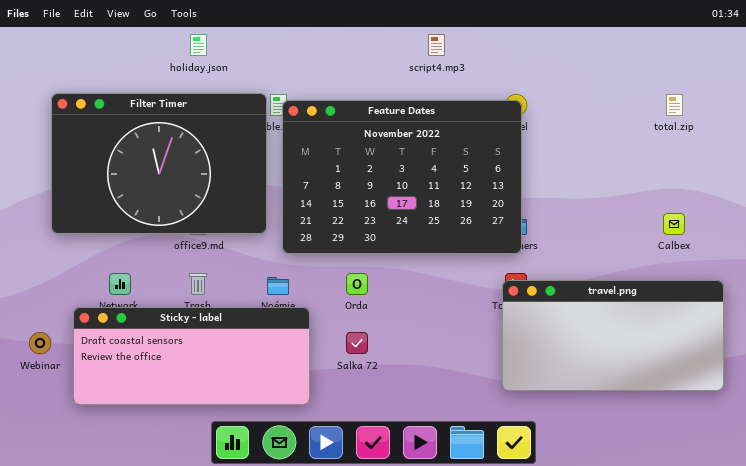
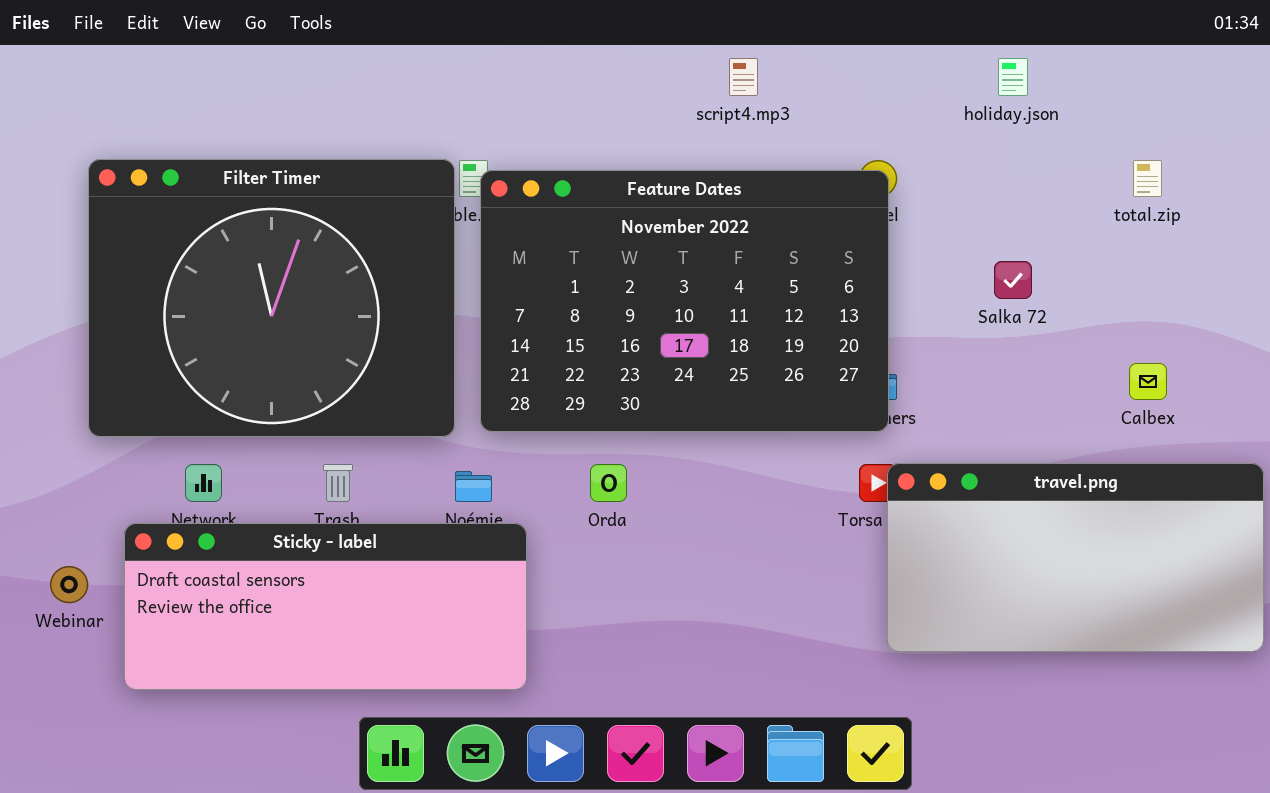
holiday.json: [190,34,207,56] -> [998,58,1028,96], moved
Filter Timer: [51,93,267,234] -> [88,159,455,437], resized
travel.png: [502,280,724,391] -> [887,463,1264,652], moved
Salka 72: [346,332,368,354] -> [994,261,1032,299], moved

